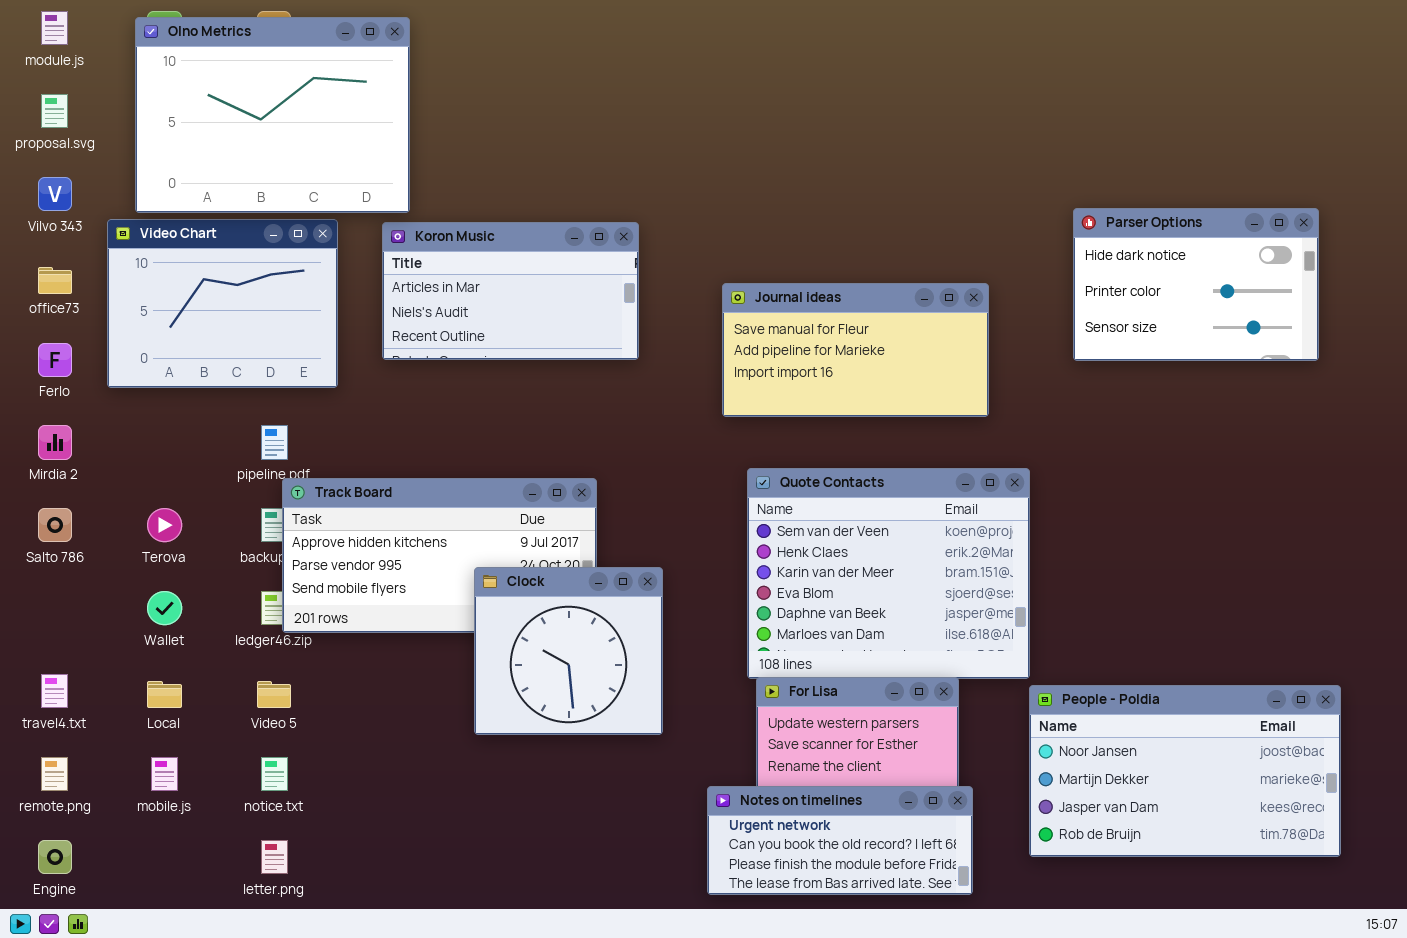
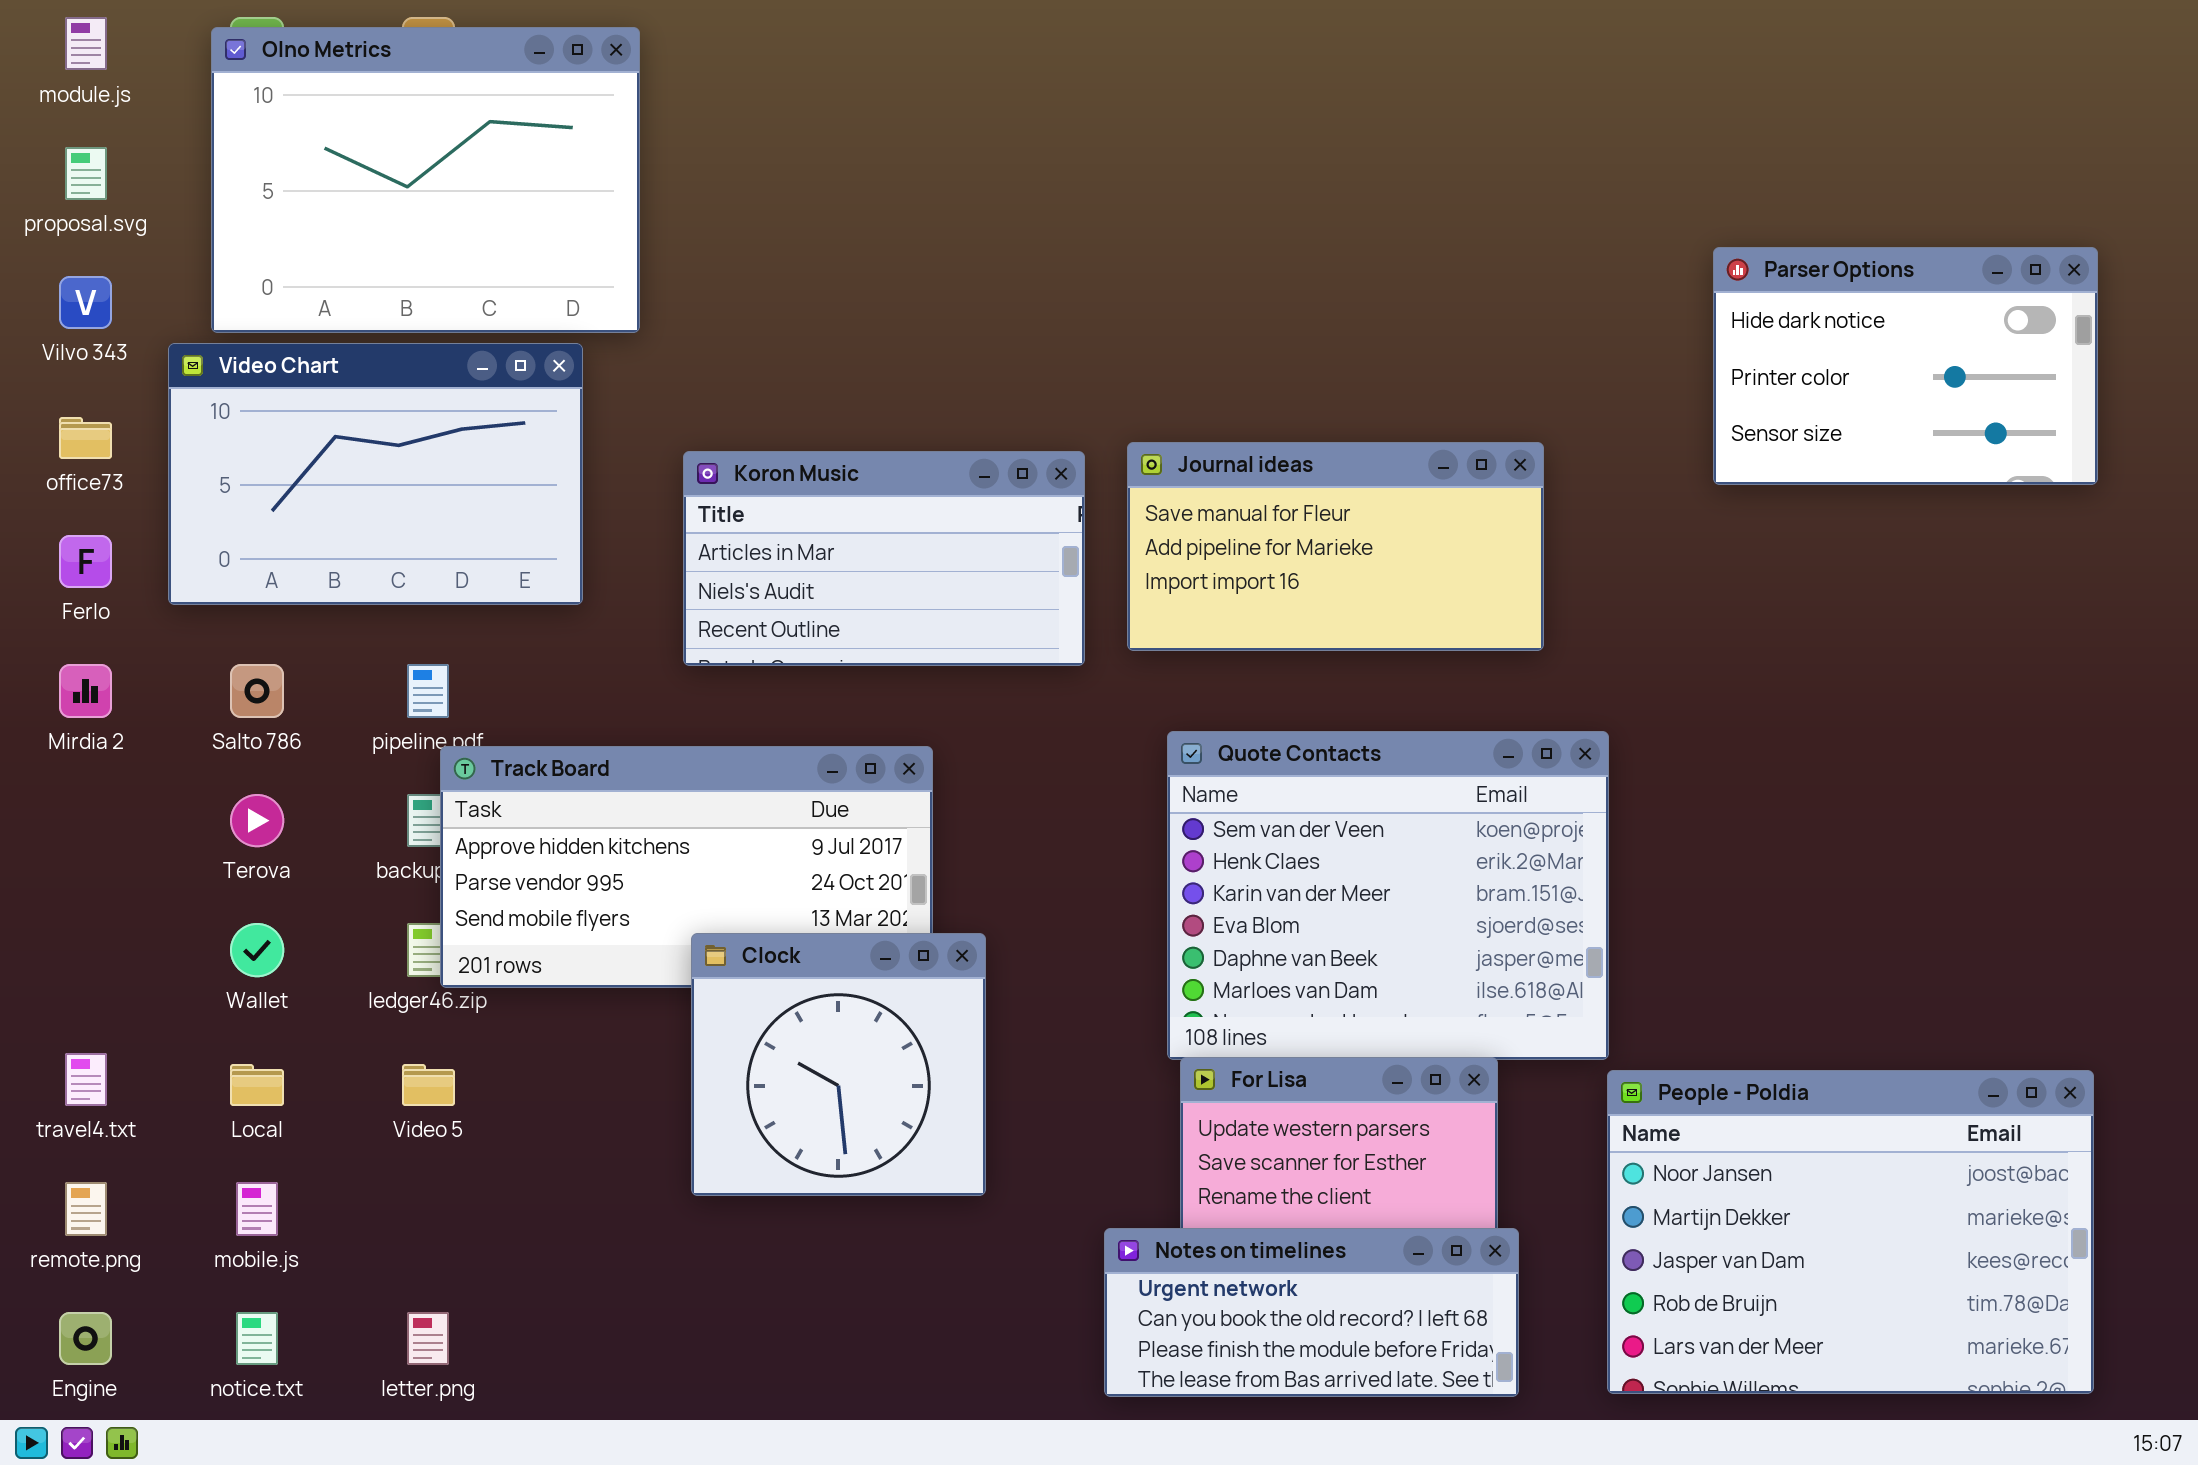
Parser Options: [1073,208,1319,361] -> [1713,247,2098,485], moved
Video Chart: [107,219,338,388] -> [168,343,583,605], resized
Koron Music: [382,222,639,360] -> [683,451,1085,666], moved
Salto 786: [38,508,72,542] -> [230,664,284,718], moved
Clock: [474,567,663,735] -> [691,933,986,1196], moved
People - Poldia: [1029,685,1341,857] -> [1607,1070,2094,1394], resized
notice.txt: [261,757,288,791] -> [236,1312,278,1365], moved

